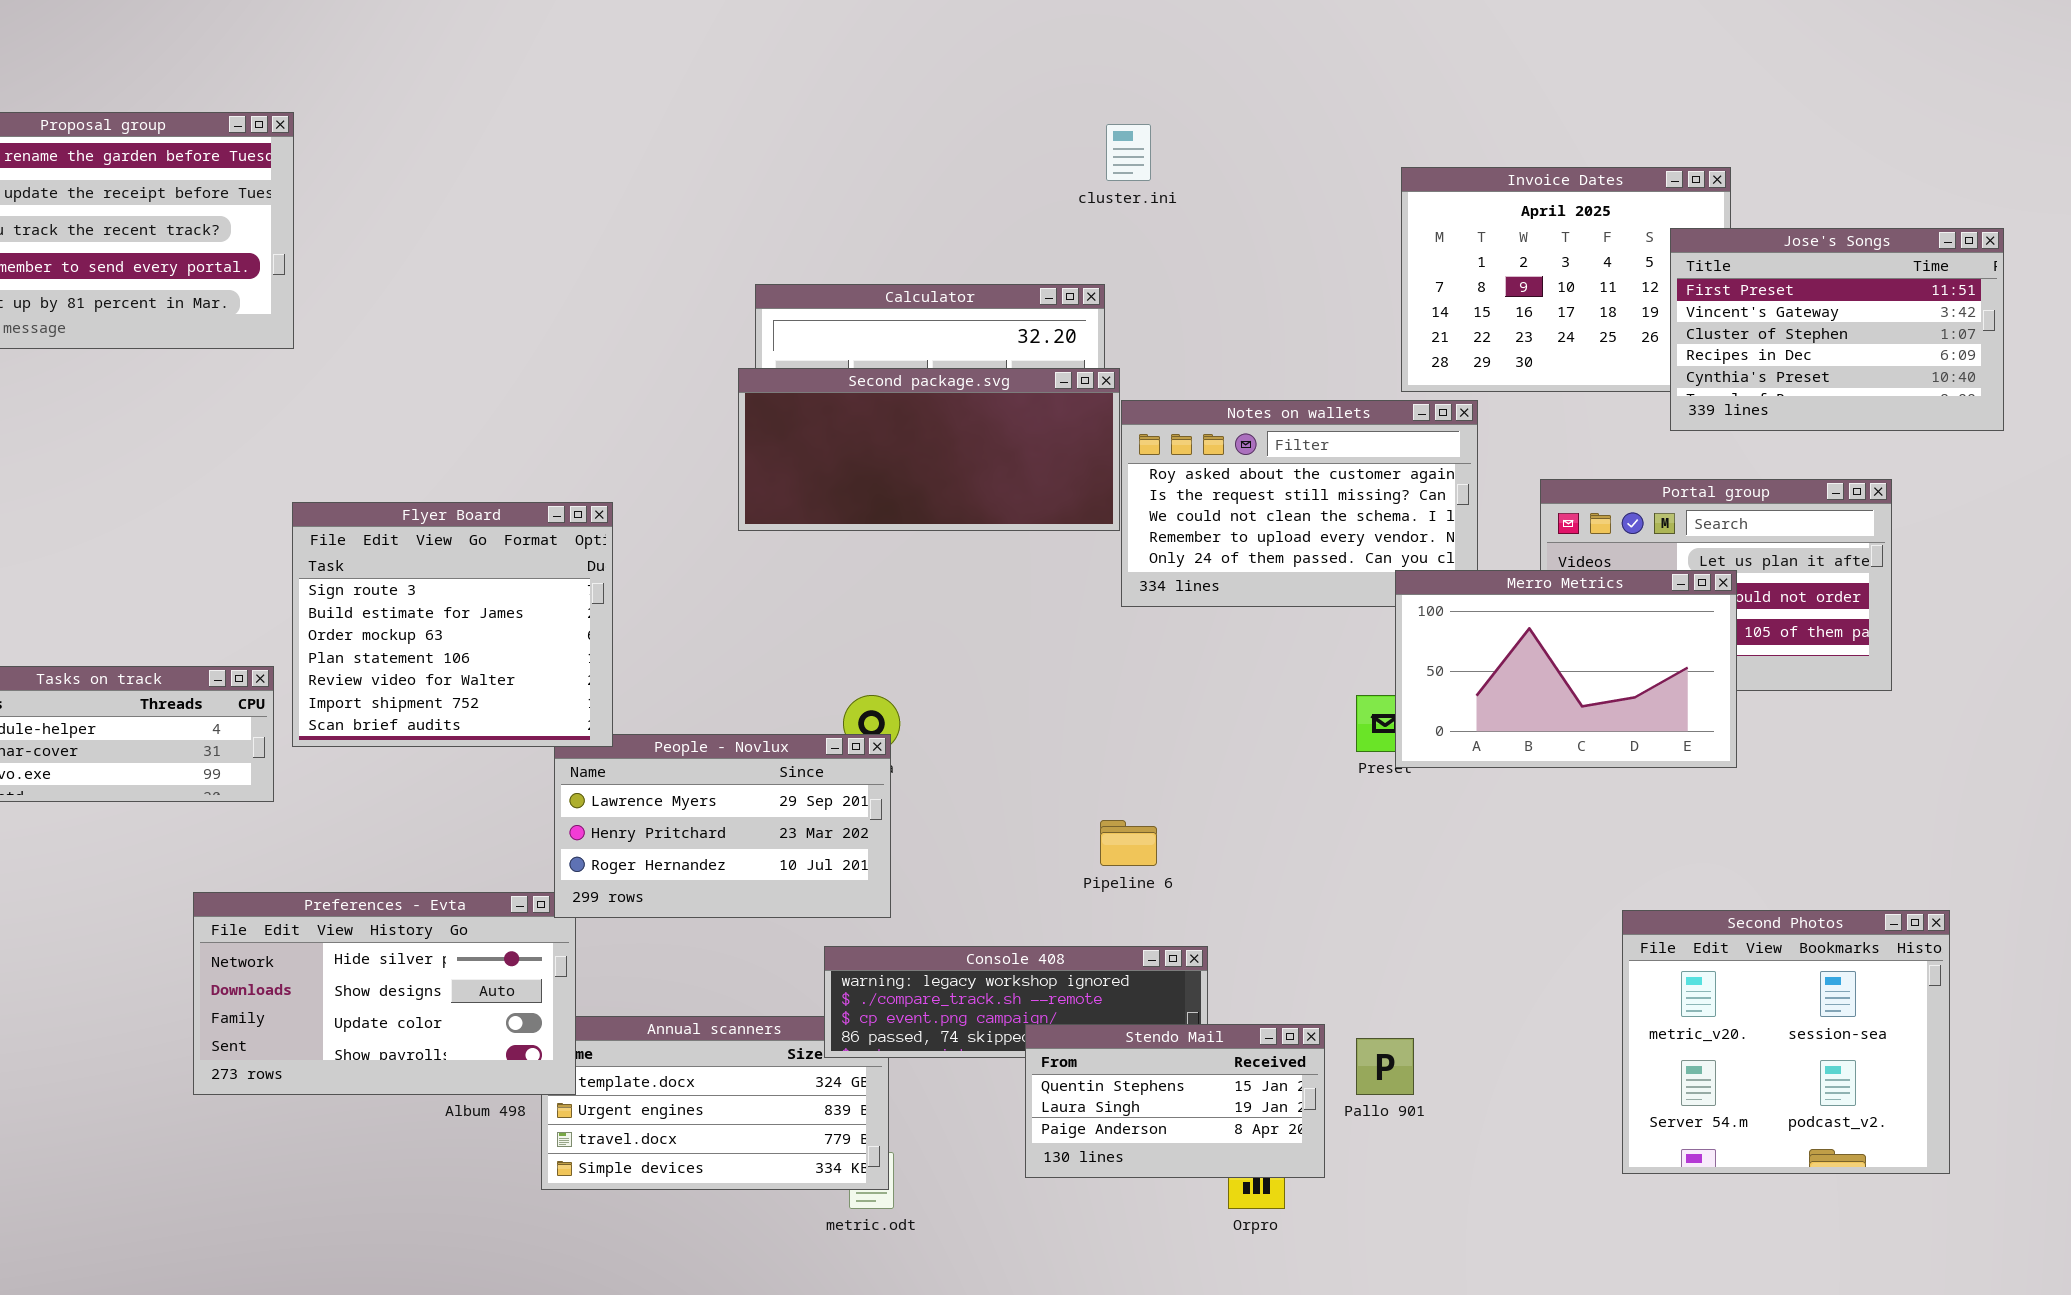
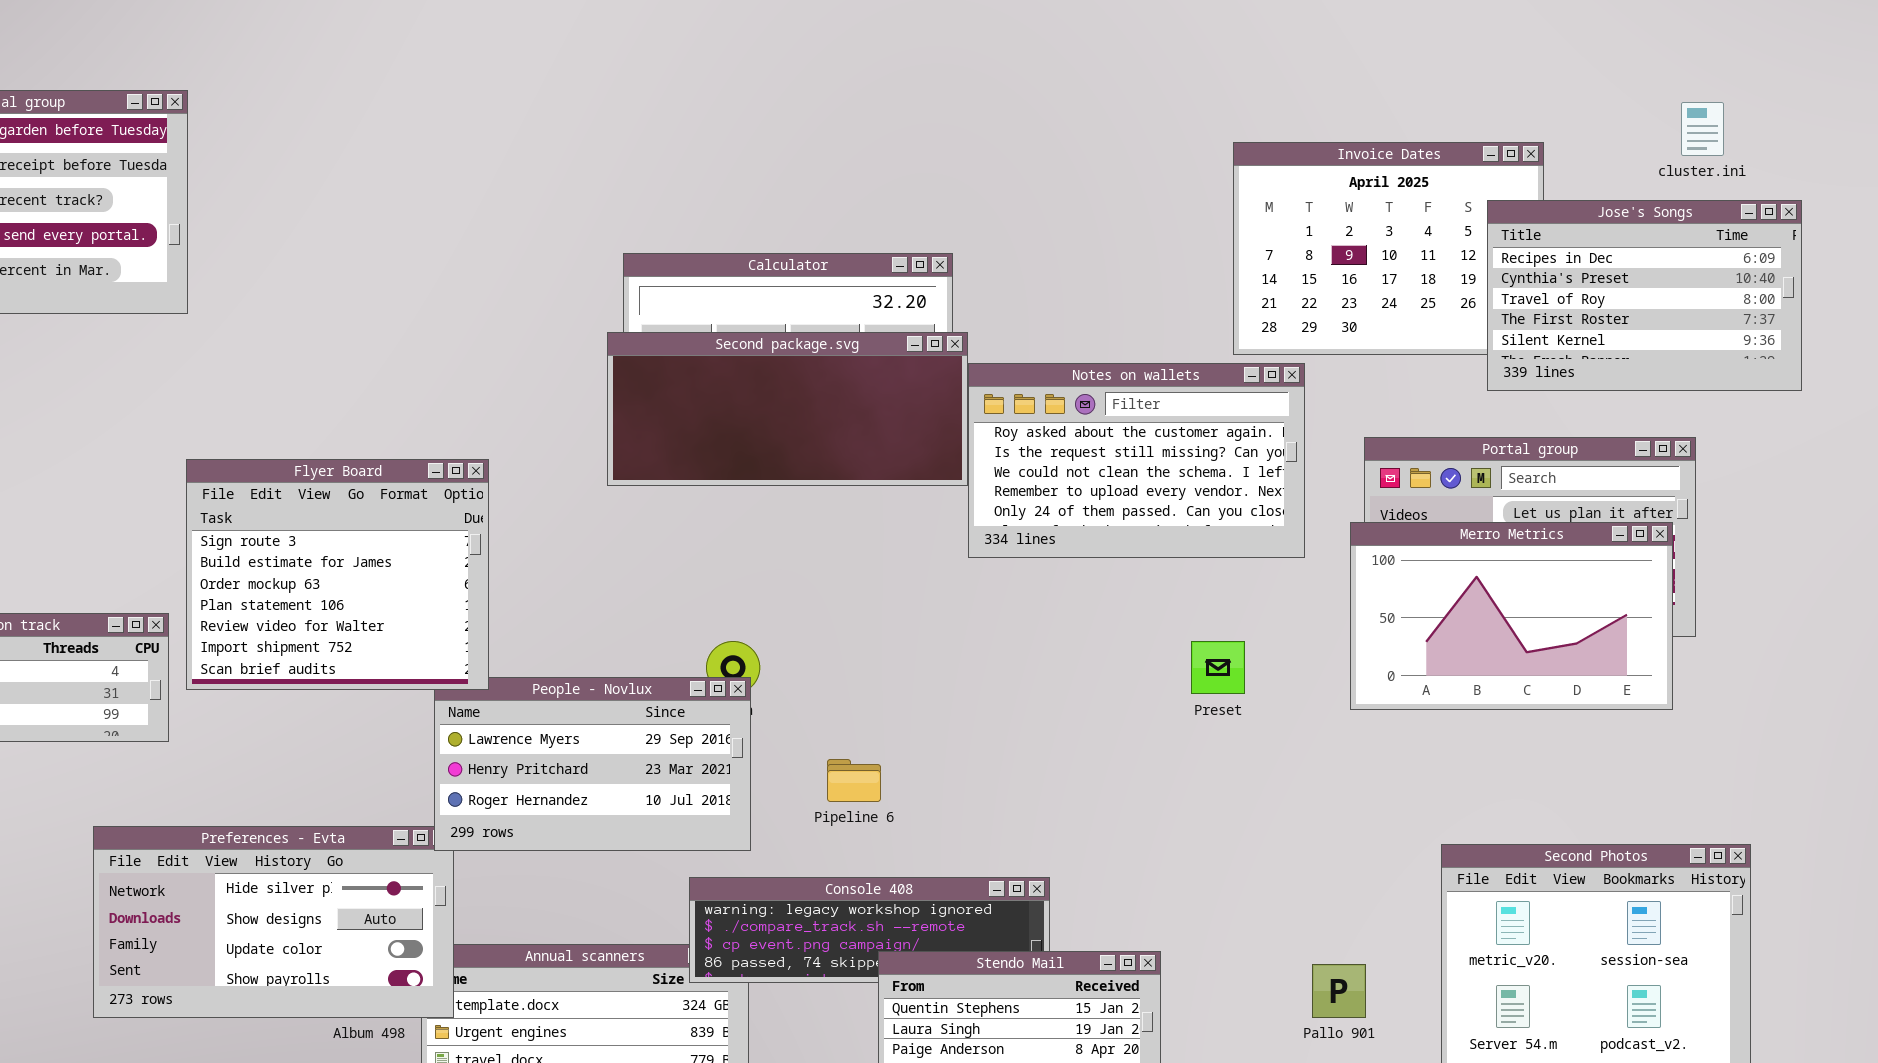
cluster.ini: [1106,124,1151,181] -> [1681,102,1724,156], moved
Jose's Songs: [1670,228,2004,431] -> [1487,200,1802,391], scrolled down 3 rows
Merro Metrics: [1395,570,1737,768] -> [1350,522,1673,710], moved
Pipeline 6: [1100,820,1157,866] -> [827,759,881,802], moved
Pallo 901: [1356,1038,1414,1095] -> [1312,964,1366,1018], moved

